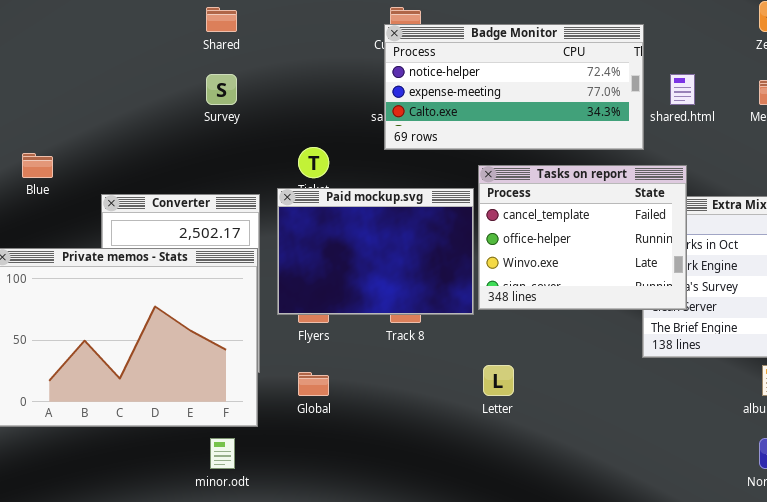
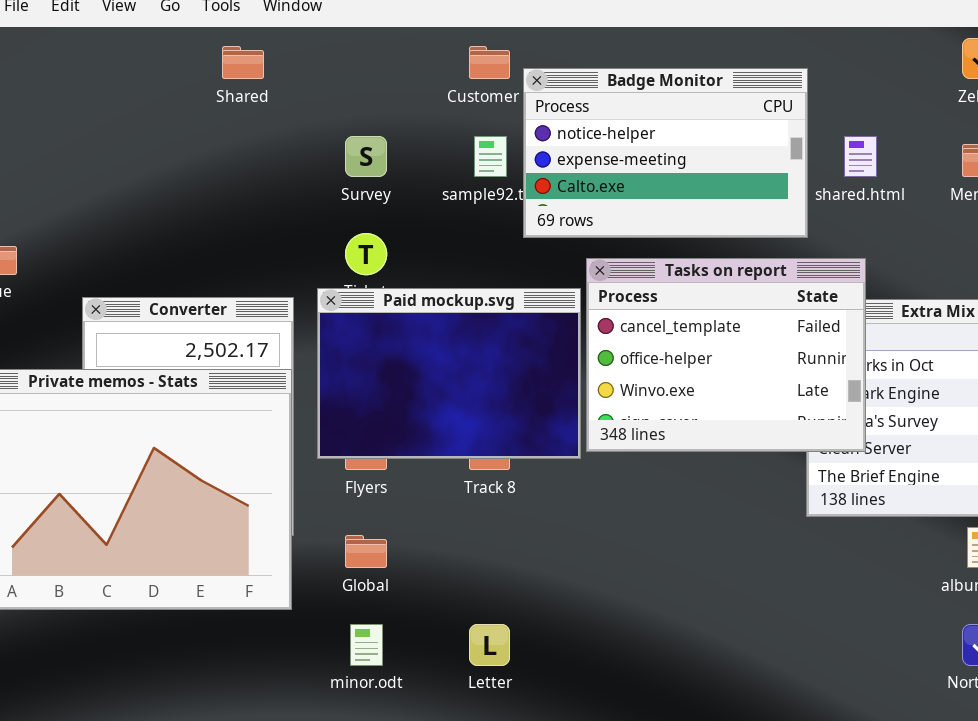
Badge Monitor: [384,24,644,150] -> [523,68,808,238], resized
Survey: [206,74,237,105] -> [345,136,387,177], moved
Letter: [483,365,514,396] -> [469,624,510,666], moved
minor.odt: [210,438,235,469] -> [350,624,383,666], moved

